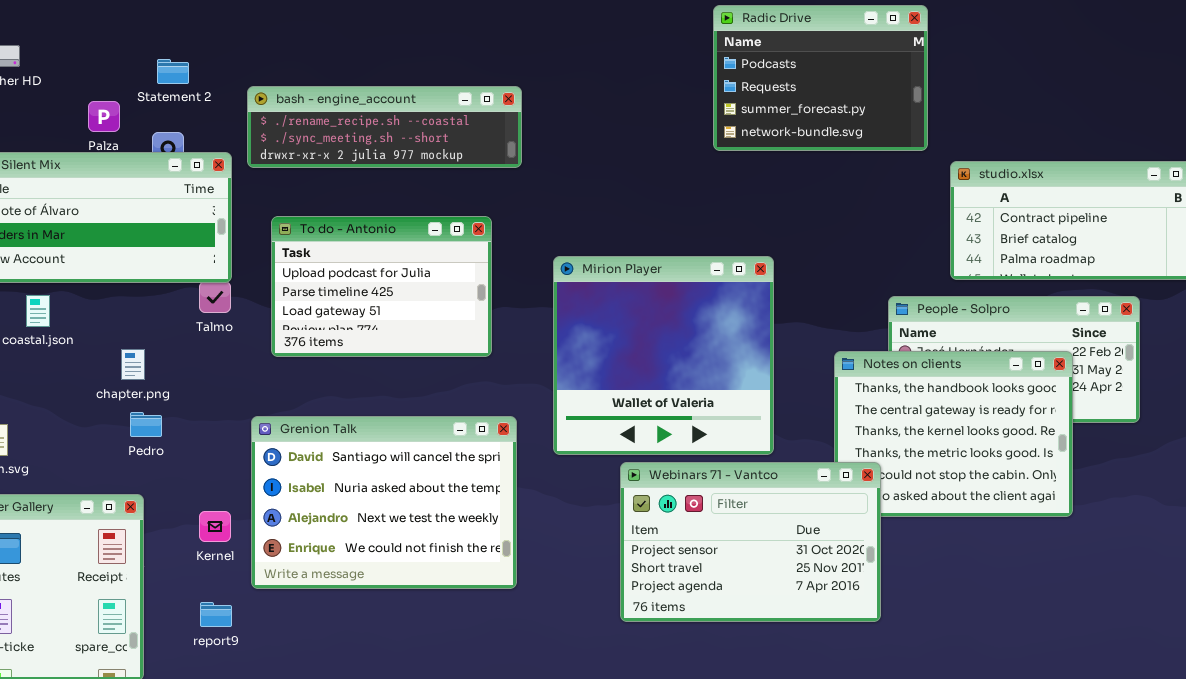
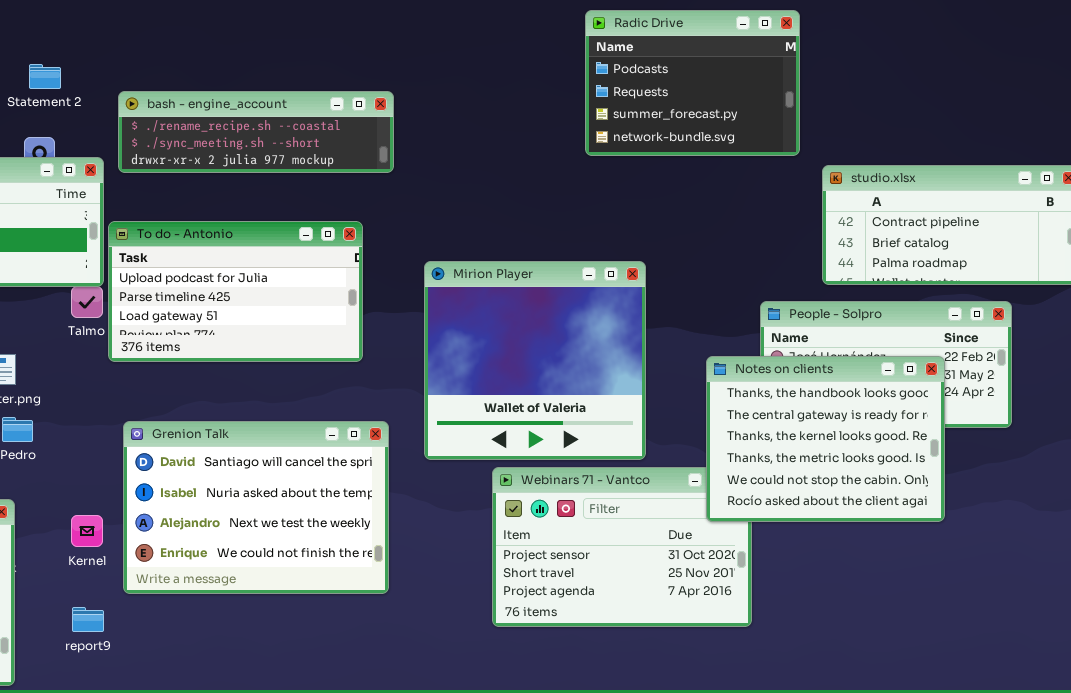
To do - Antonio: [271,216,492,357] -> [108,221,363,362], resized
Notes on clients: [834,351,1073,517] -> [706,356,945,522], raised

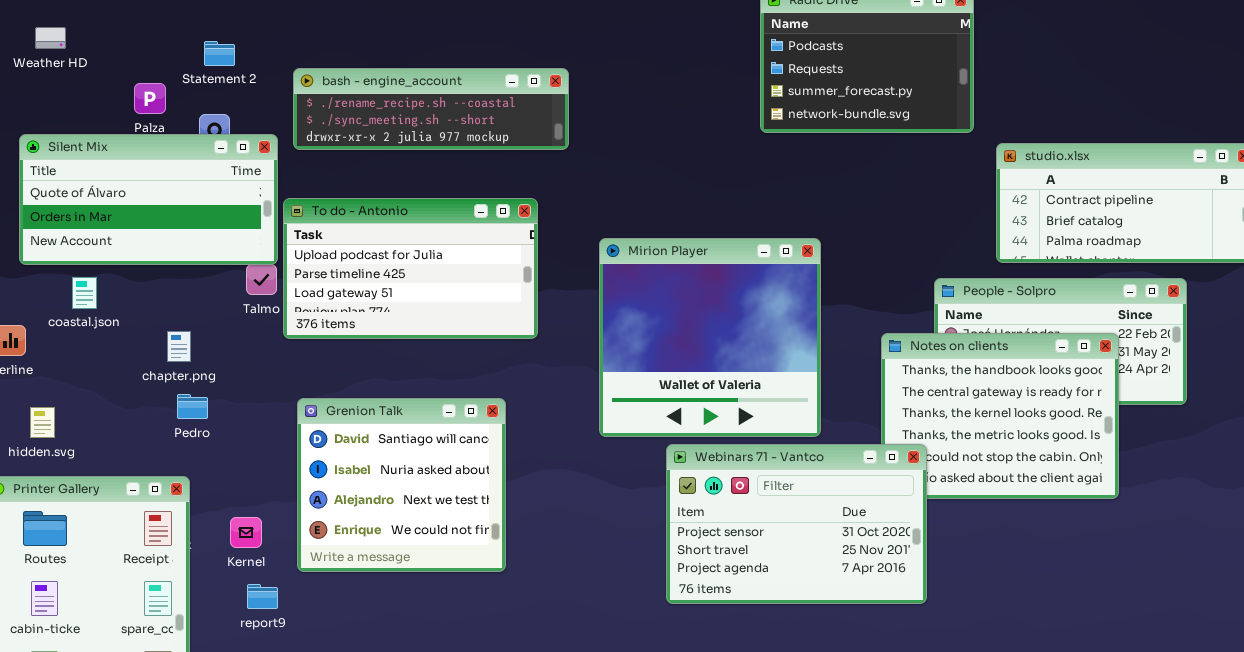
Grenion Talk: [123,421,389,594] -> [297,398,506,572], resized
Webinars 71 - Vantco: [492,467,752,627] -> [666,444,927,604], raised
Kernel: [71,515,103,547] -> [230,517,262,548], moved

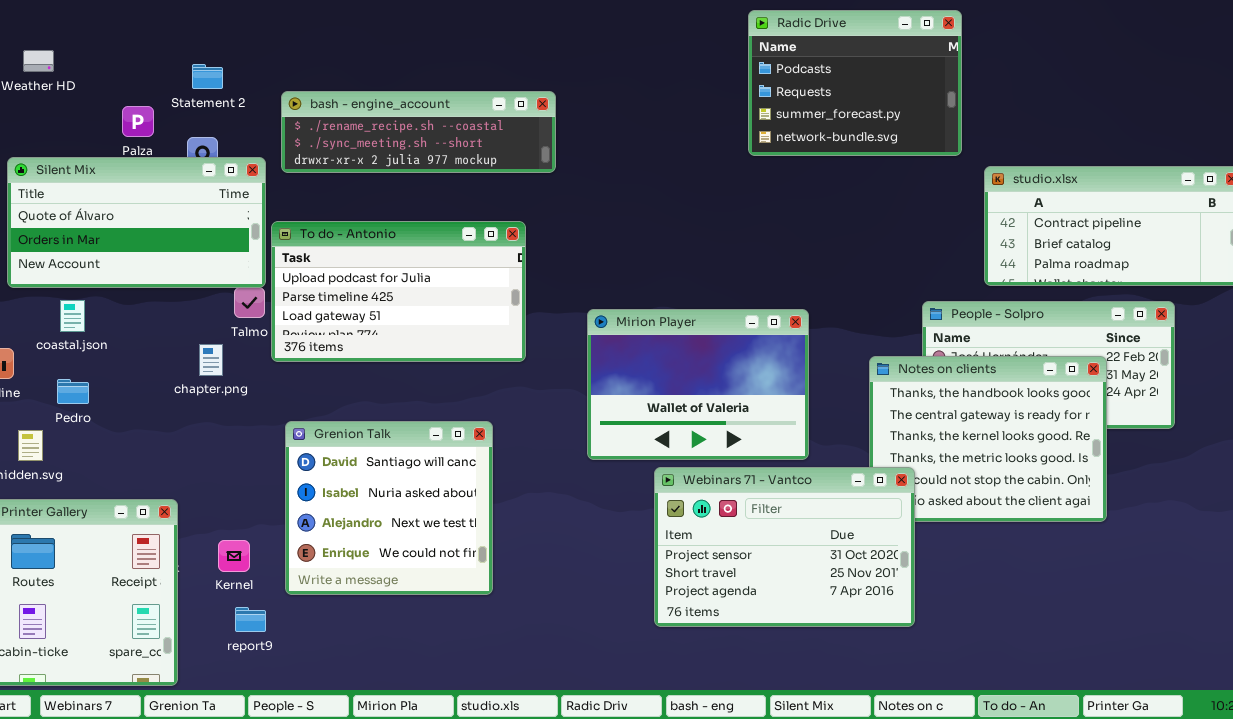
Mirion Player: [599,238,821,437] -> [587,309,809,460], resized
chapter.png: [167,331,191,362] -> [199,344,223,376], moved
Pedro: [177,394,208,419] -> [57,379,89,404], moved

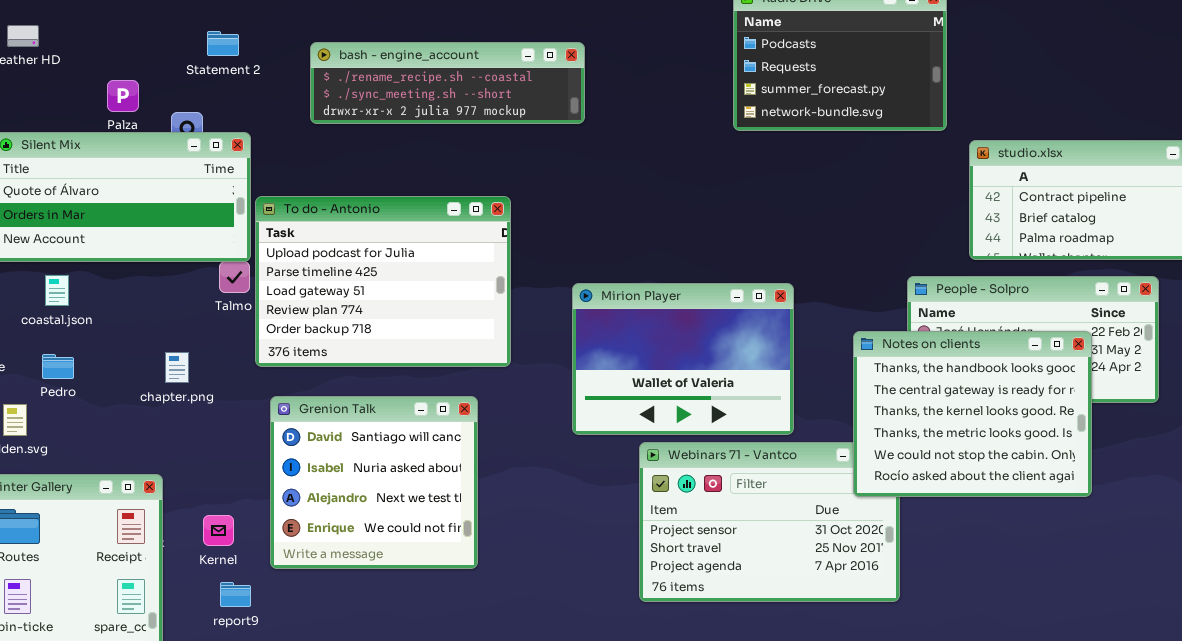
Statement 2: [192,64,223,89] -> [207,31,239,56], moved
bash - engine_account: [281,91,556,173] -> [310,42,585,124], moved
To do - Antonio: [271,221,526,362] -> [255,196,511,367], resized
chapter.png: [199,344,223,376] -> [165,352,189,383], moved
Notes on clients: [869,356,1107,522] -> [853,331,1092,497], raised

